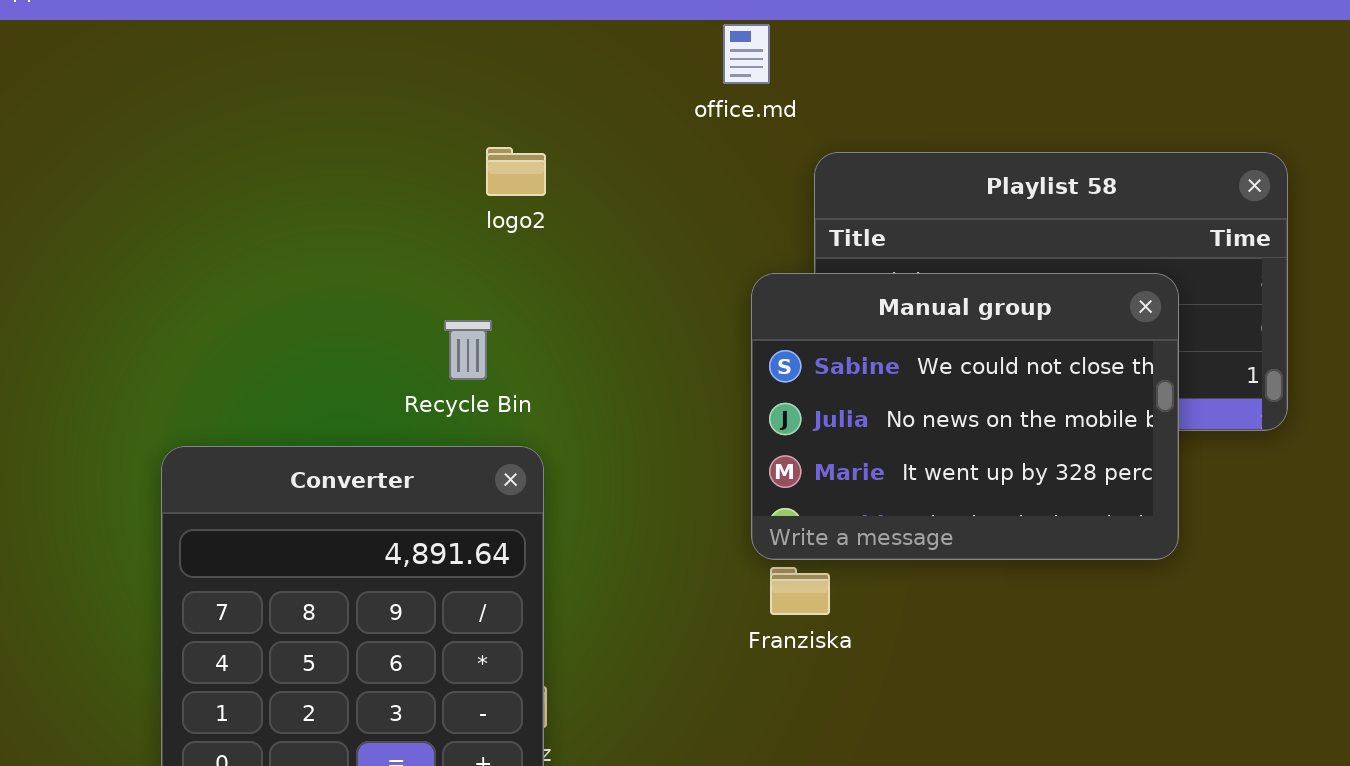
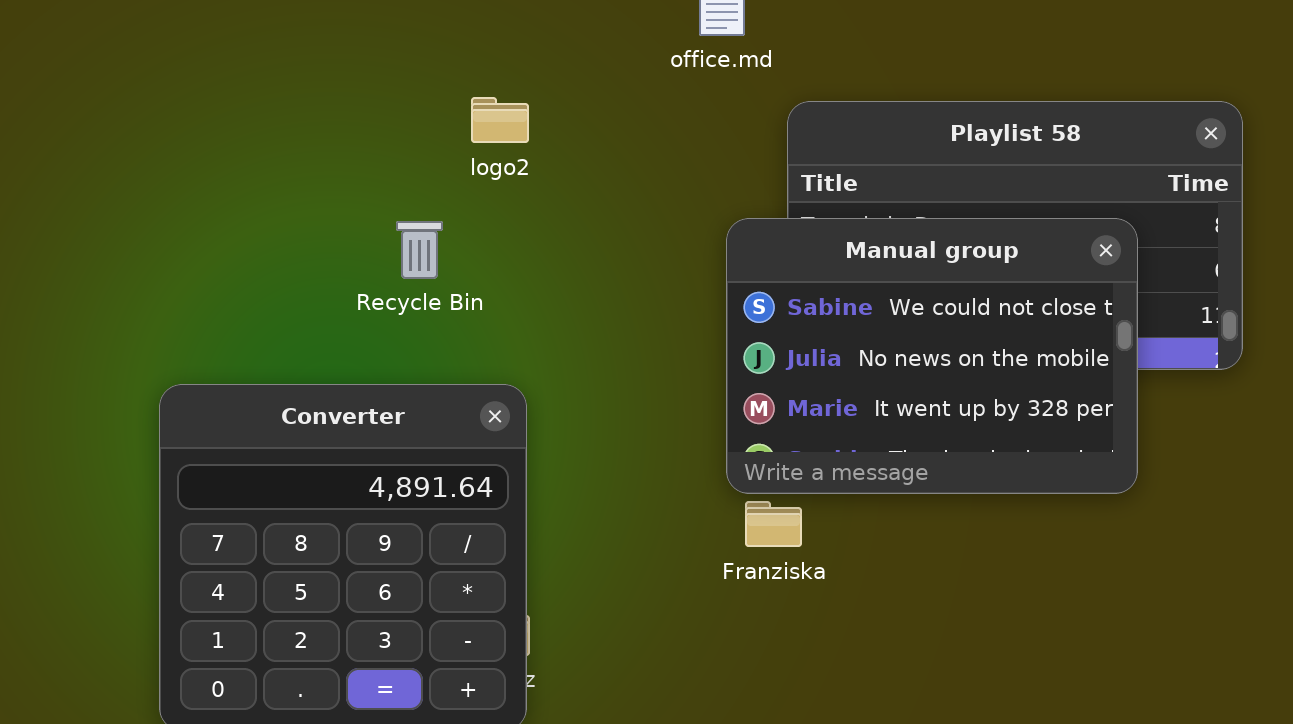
Recycle Bin: [444,320,492,380] -> [396,221,443,279], moved

